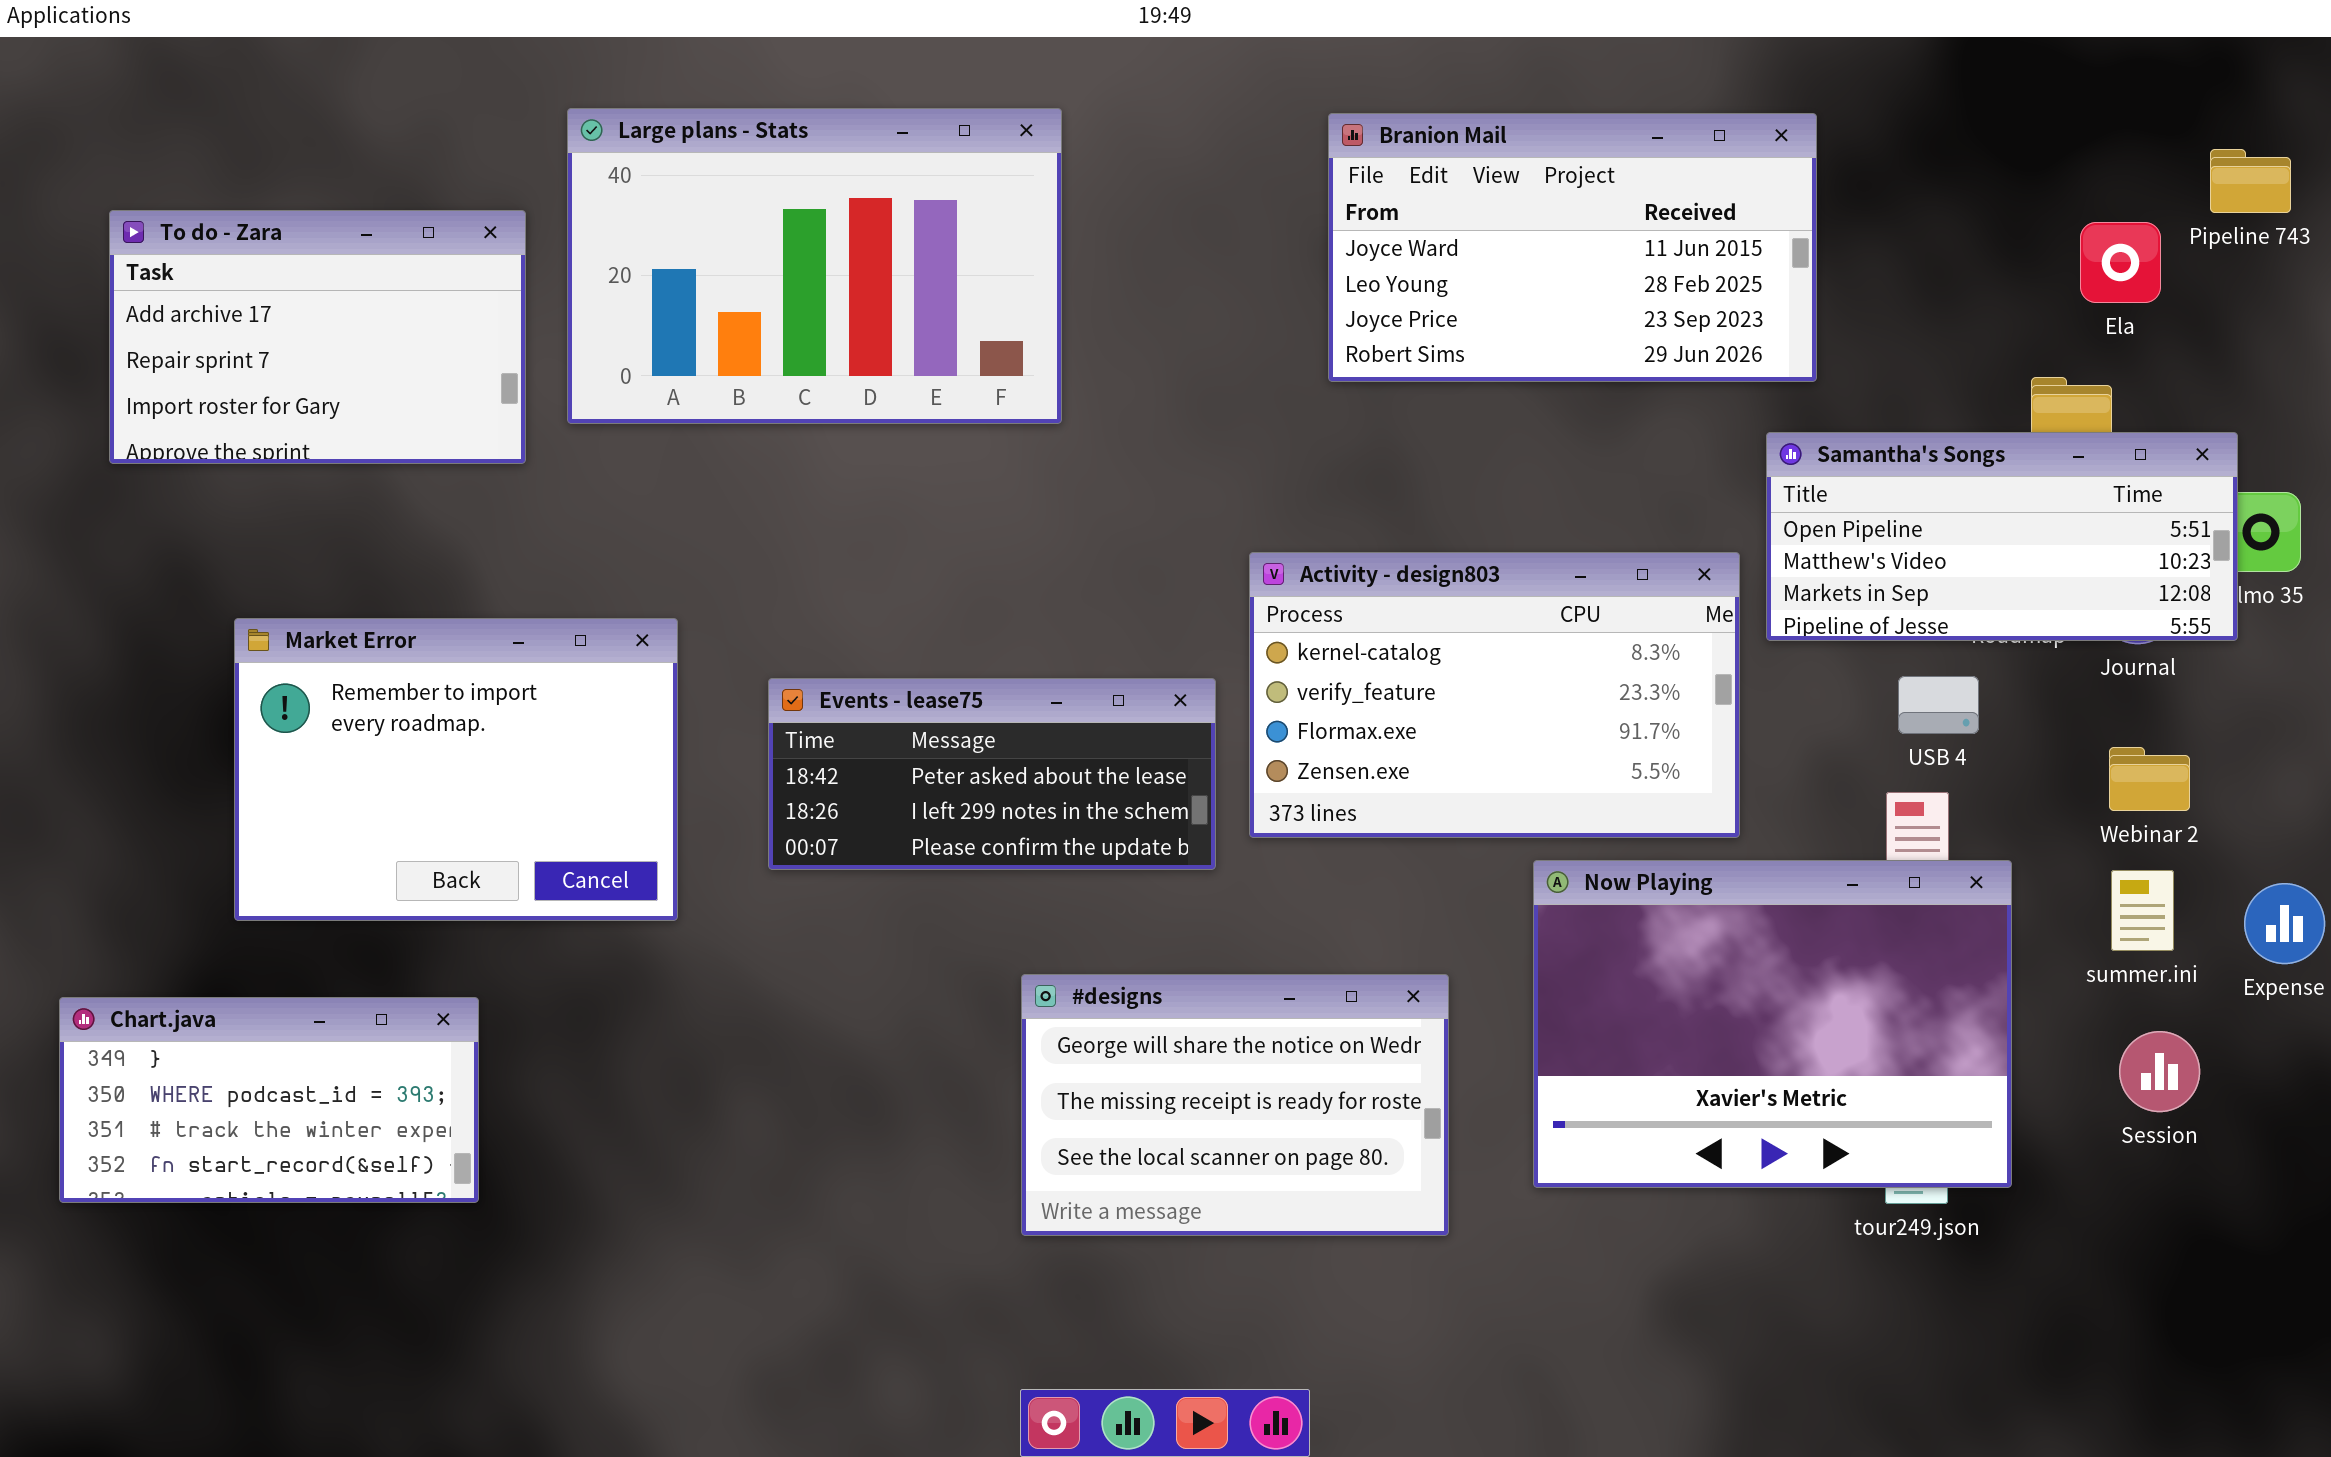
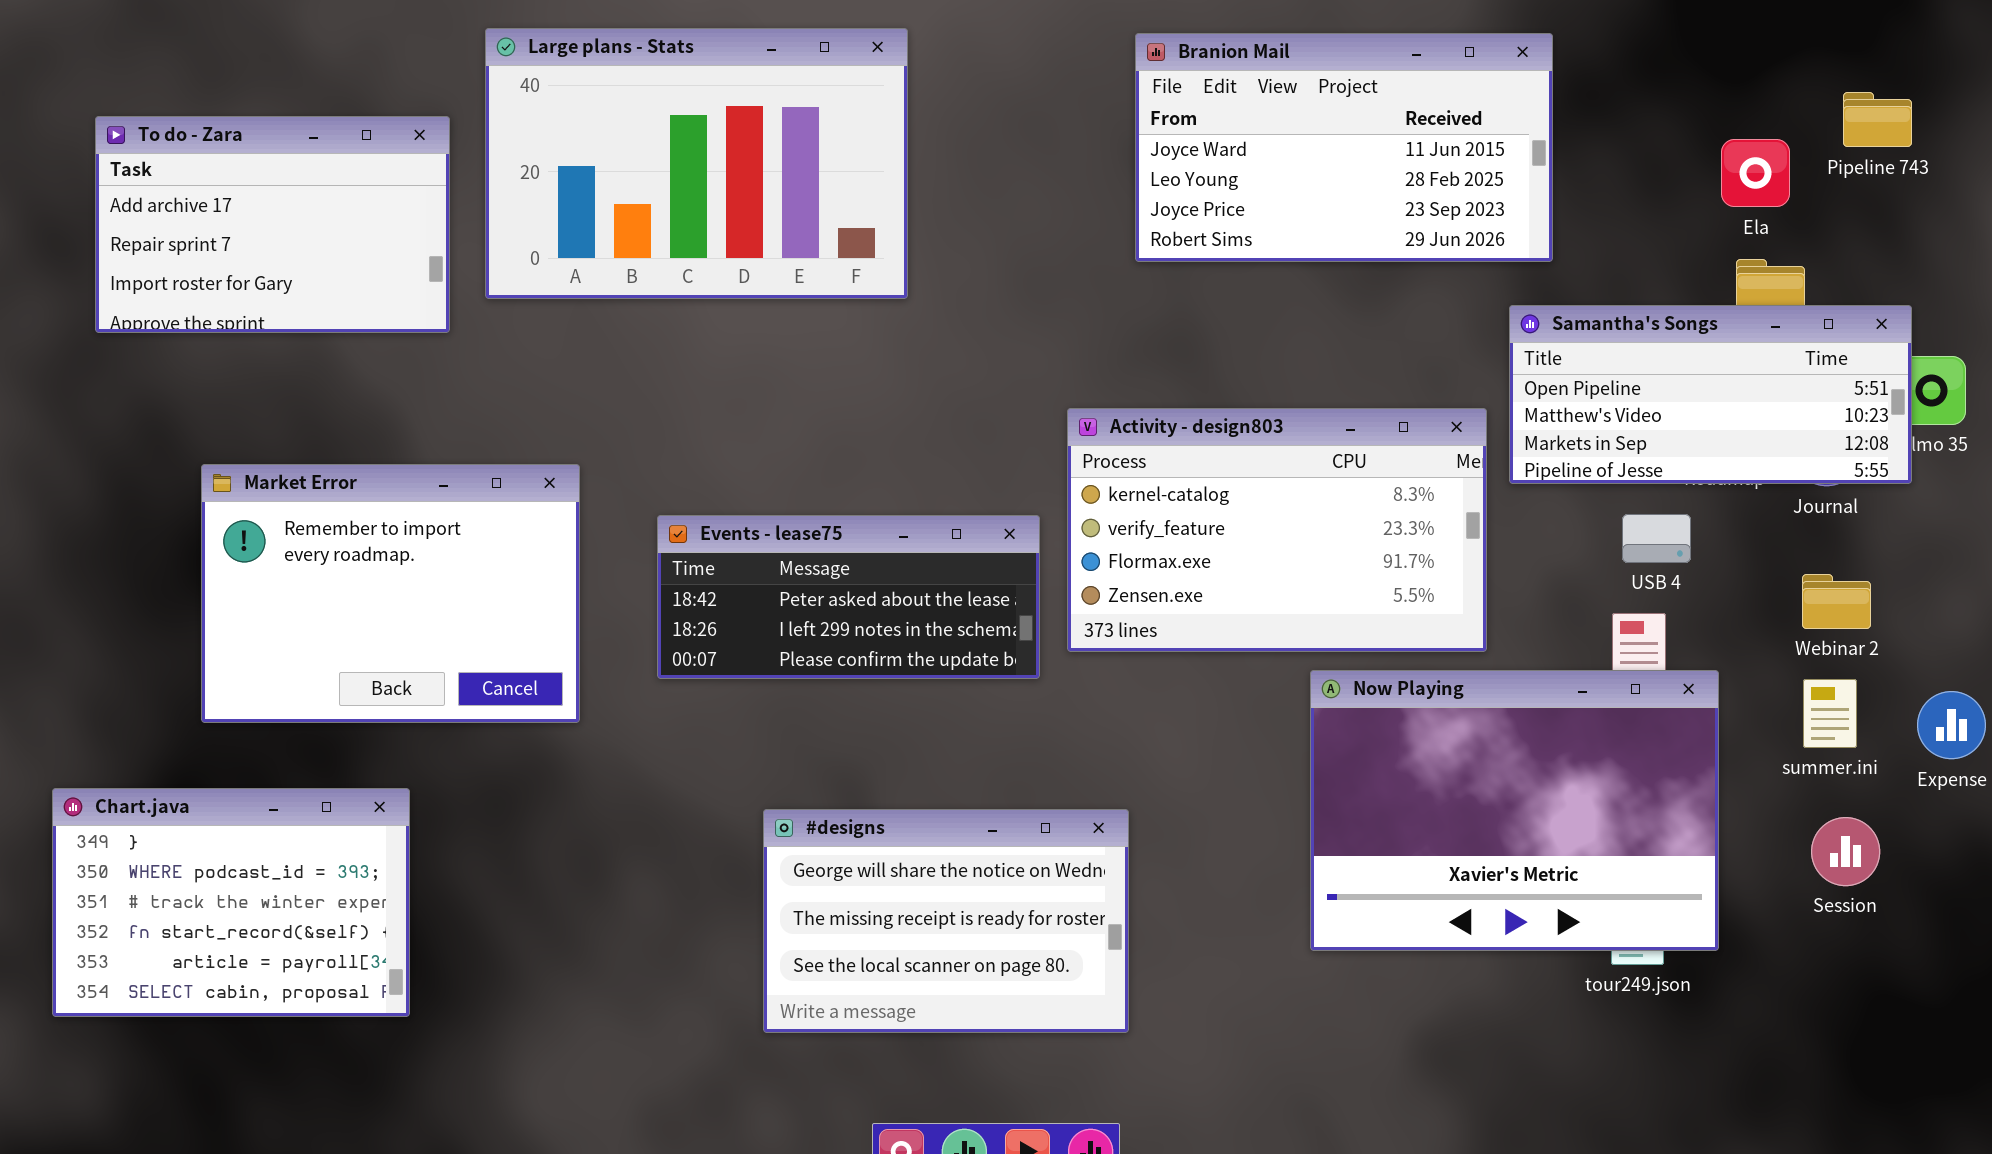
Pipeline 743: [2210,149,2291,213] -> [1843,92,1912,147], moved
Ela: [2080,222,2161,303] -> [1721,139,1790,207], moved
#designs: [1021,974,1449,1236] -> [763,809,1129,1033], moved
Chart.java: [59,997,479,1203] -> [52,788,410,1017], resized

